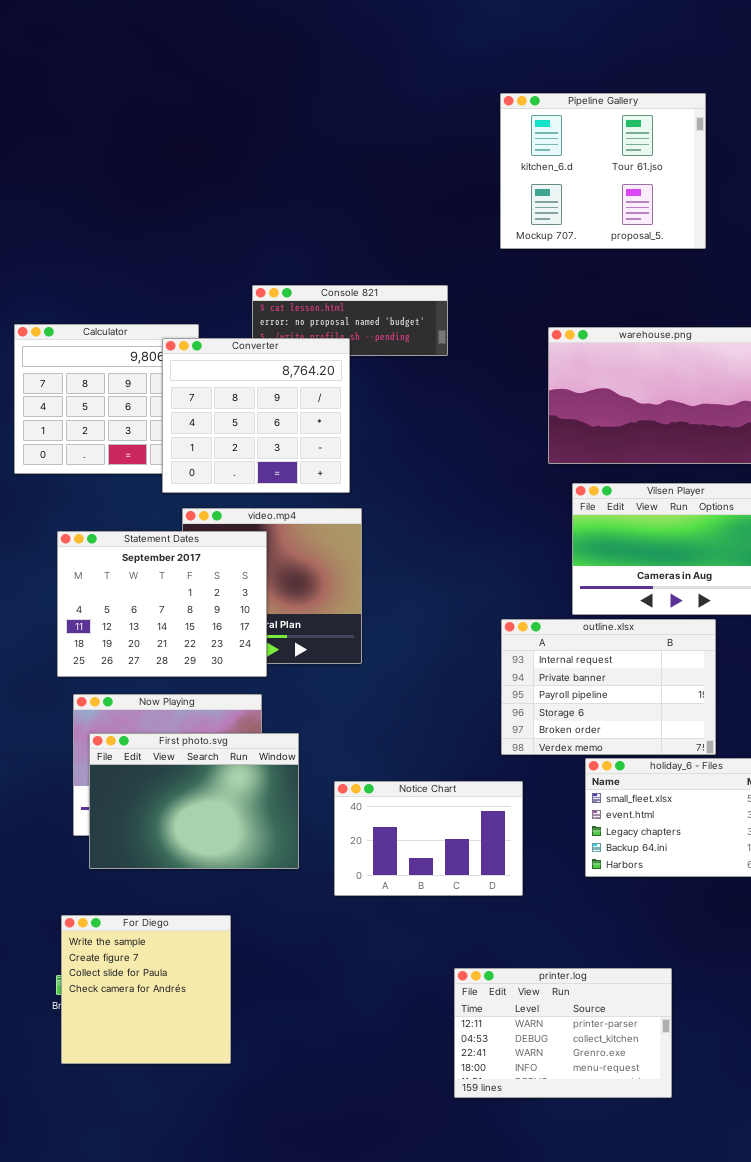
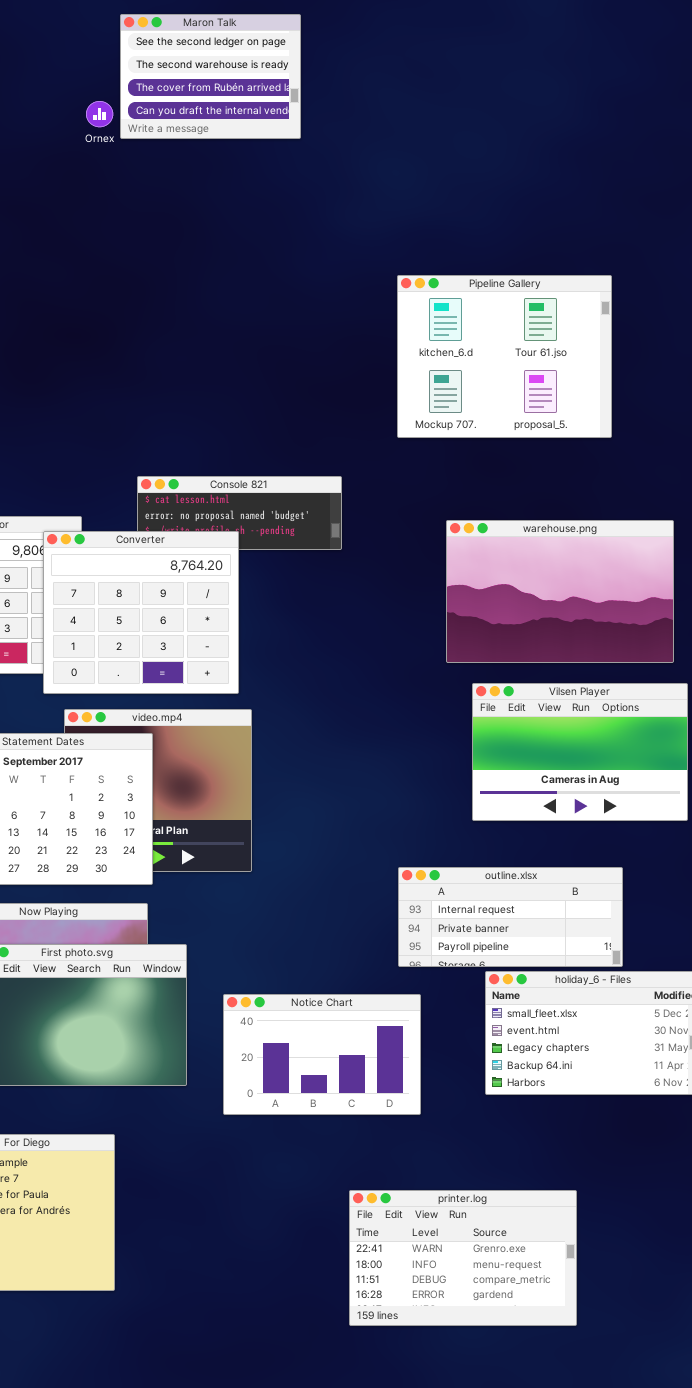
outline.xlsx: [501,619,716,755] -> [398,867,623,967], resized
printer.log: [454,968,672,1098] -> [349,1190,577,1326], scrolled down 2 rows

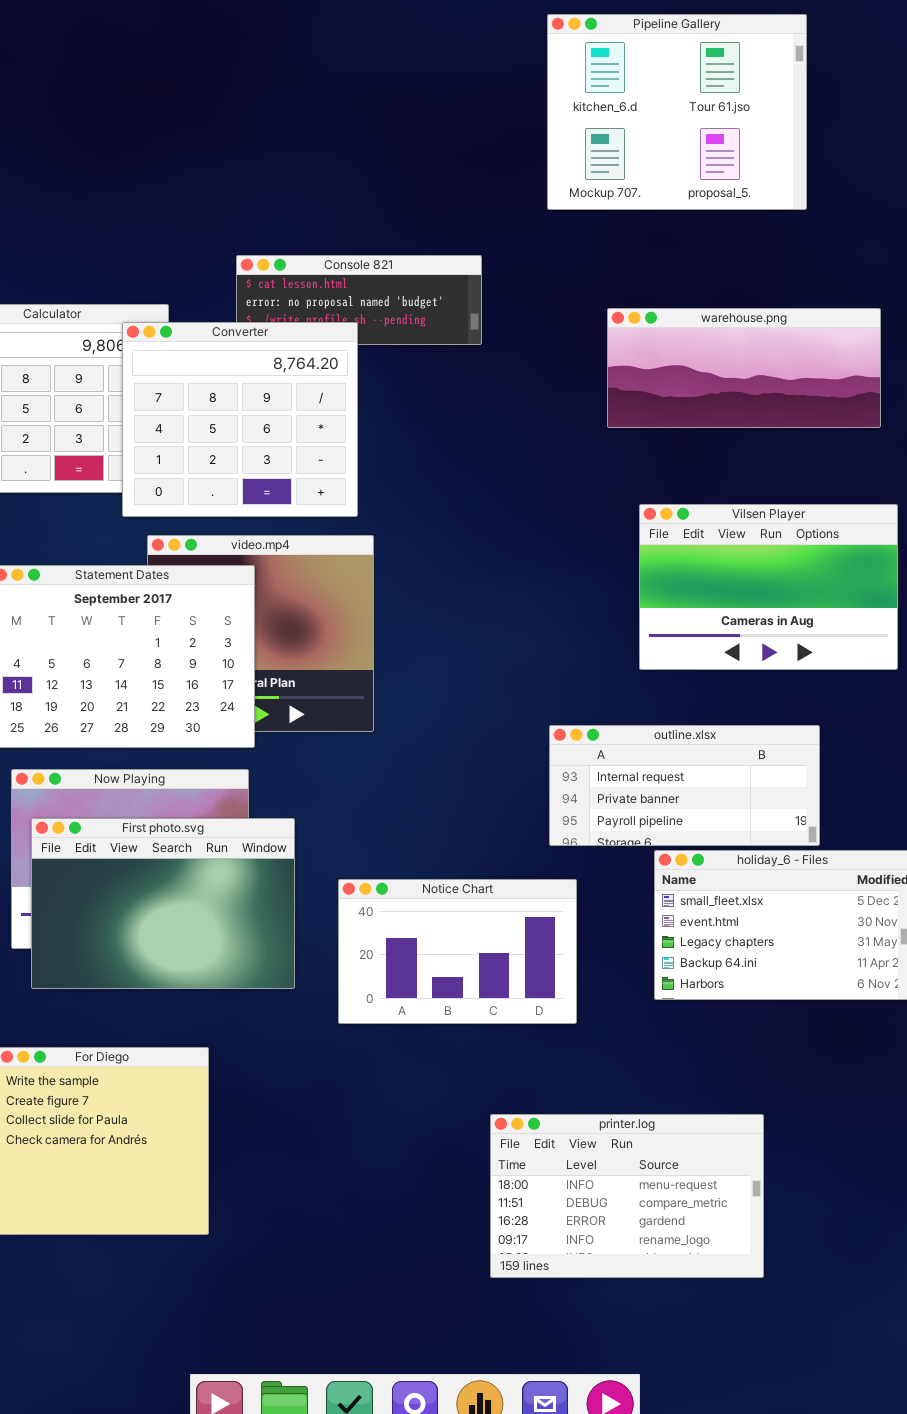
warehouse.png: [446,520,674,663] -> [607,308,881,428], resized
printer.log: [349,1190,577,1326] -> [490,1114,764,1278], scrolled down 1 row

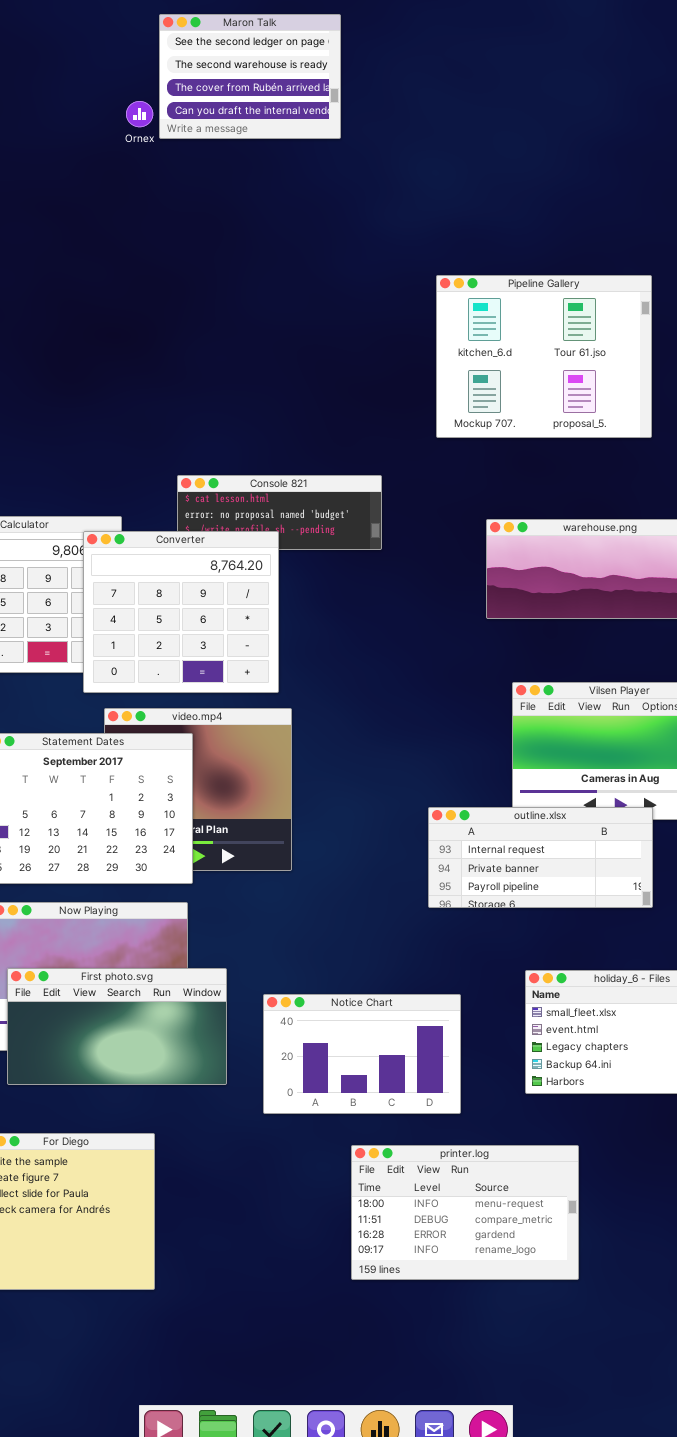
outline.xlsx: [549,725,820,846] -> [428,807,653,908], moved
First photo.svg: [31,818,295,989] -> [7,968,227,1085], resized
printer.log: [490,1114,764,1278] -> [351,1145,579,1280], moved

